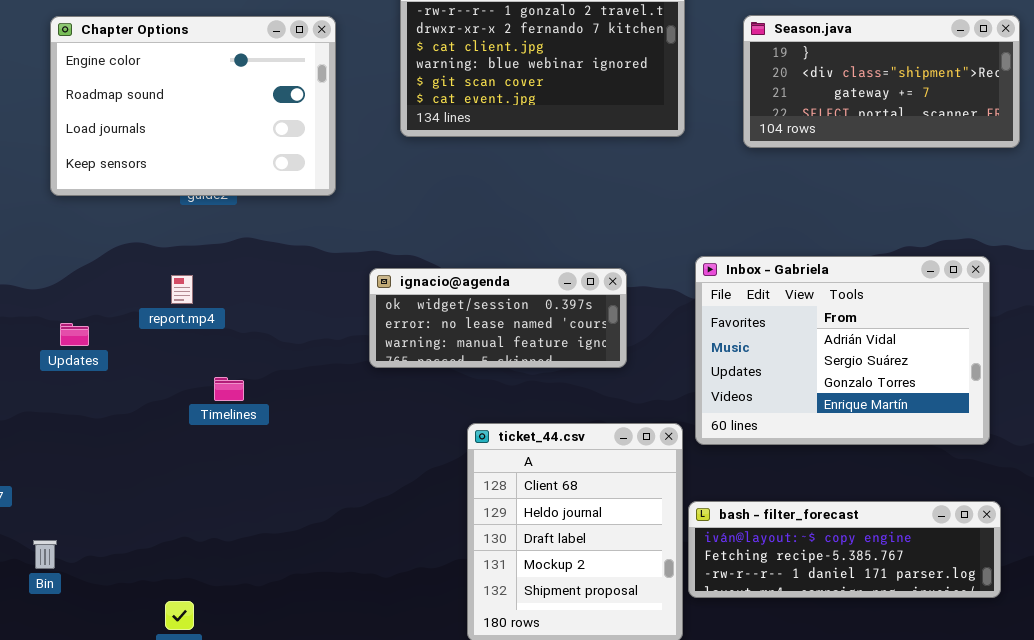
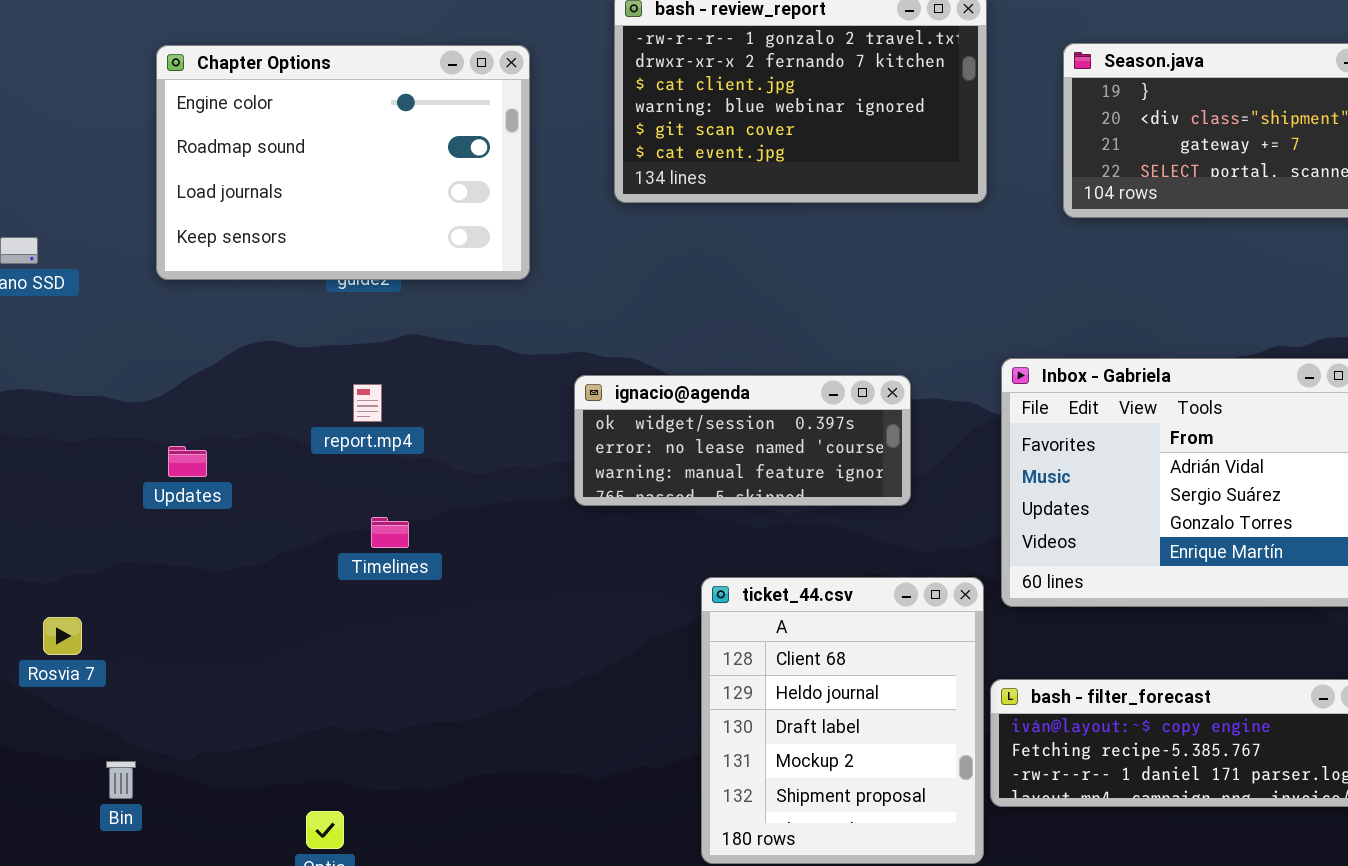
report.mp4: [171,275,193,304] -> [353,384,382,422], moved
Bin: [33,540,57,569] -> [106,761,136,799], moved

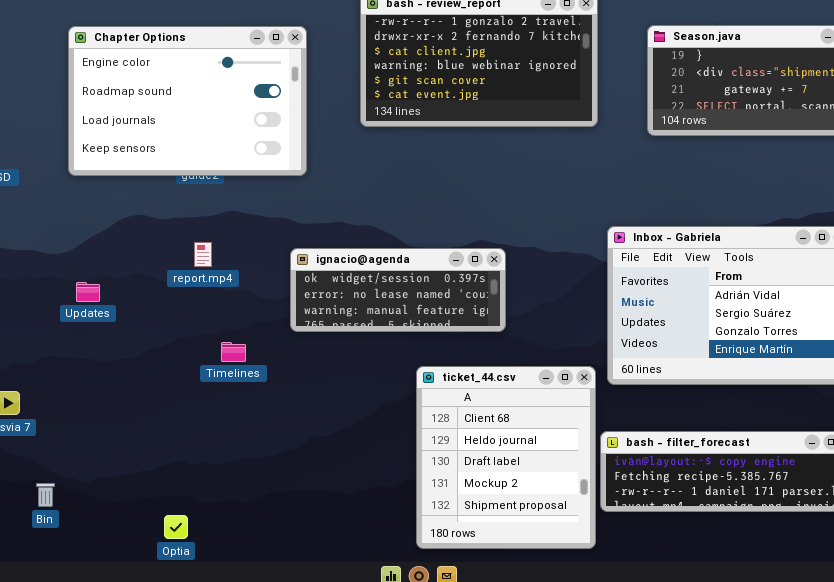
ignacio@agenda: [574,375,911,506] -> [290,248,506,332], moved
Timelines: [371,517,409,548] -> [221,342,246,362], moved

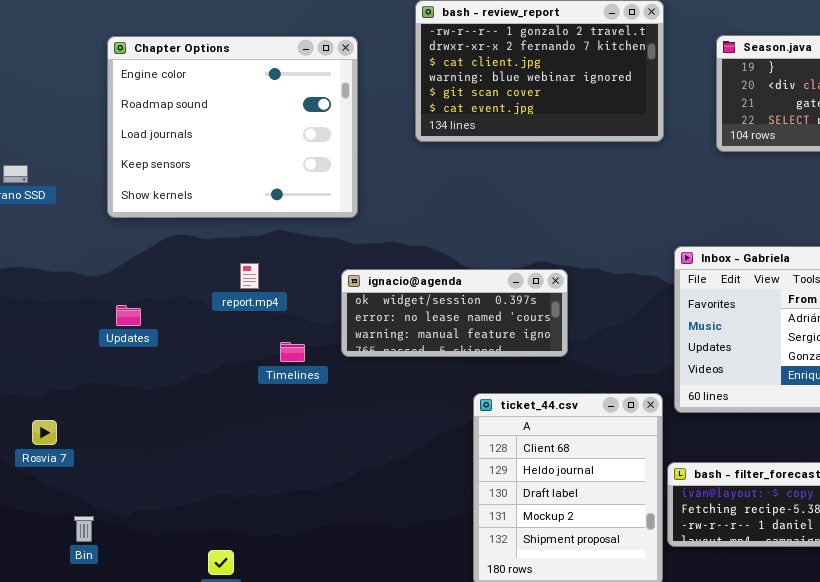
Chapter Options: [68,26,307,176] -> [107,36,358,218], resized
Timelines: [221,342,246,362] -> [280,342,305,362], moved

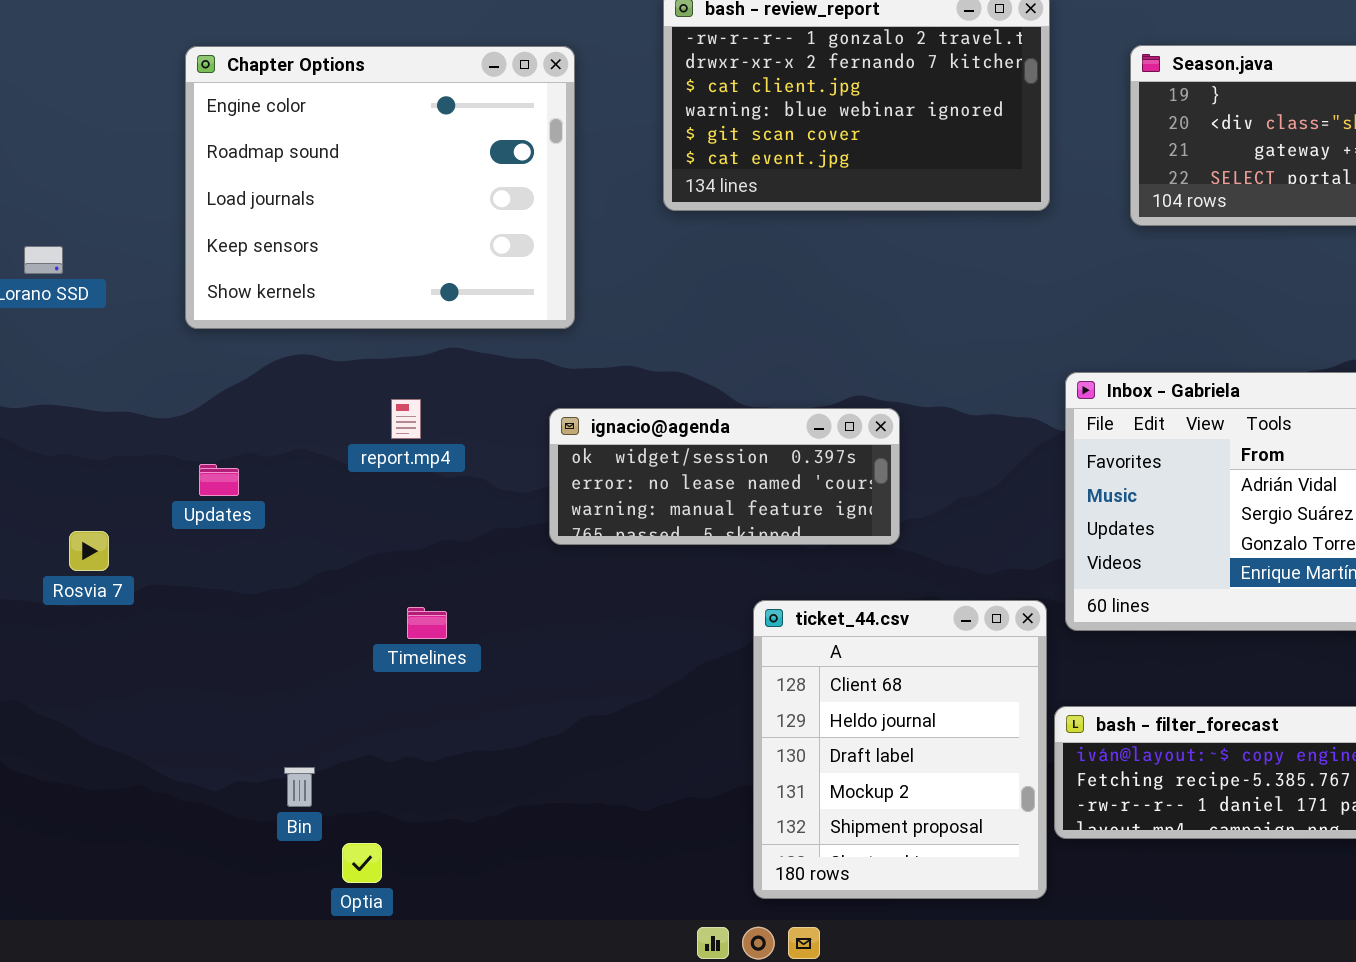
Timelines: [280,342,305,362] -> [407,607,447,639], moved
Rosvia 7: [32,420,57,445] -> [69,531,109,571], moved
Bin: [74,516,94,542] -> [284,767,315,807], moved

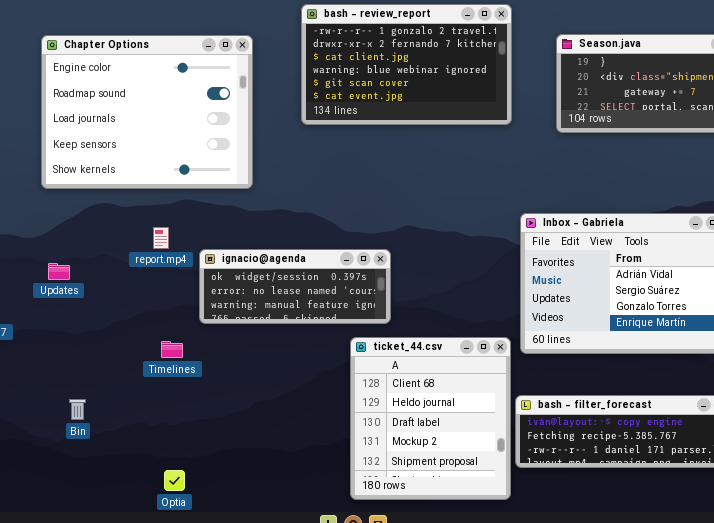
ignacio@agenda: [549,408,900,545] -> [199,249,391,324], moved
Bin: [284,767,315,807] -> [69,399,86,420], moved
Optia: [342,843,382,883] -> [164,470,185,491], moved

